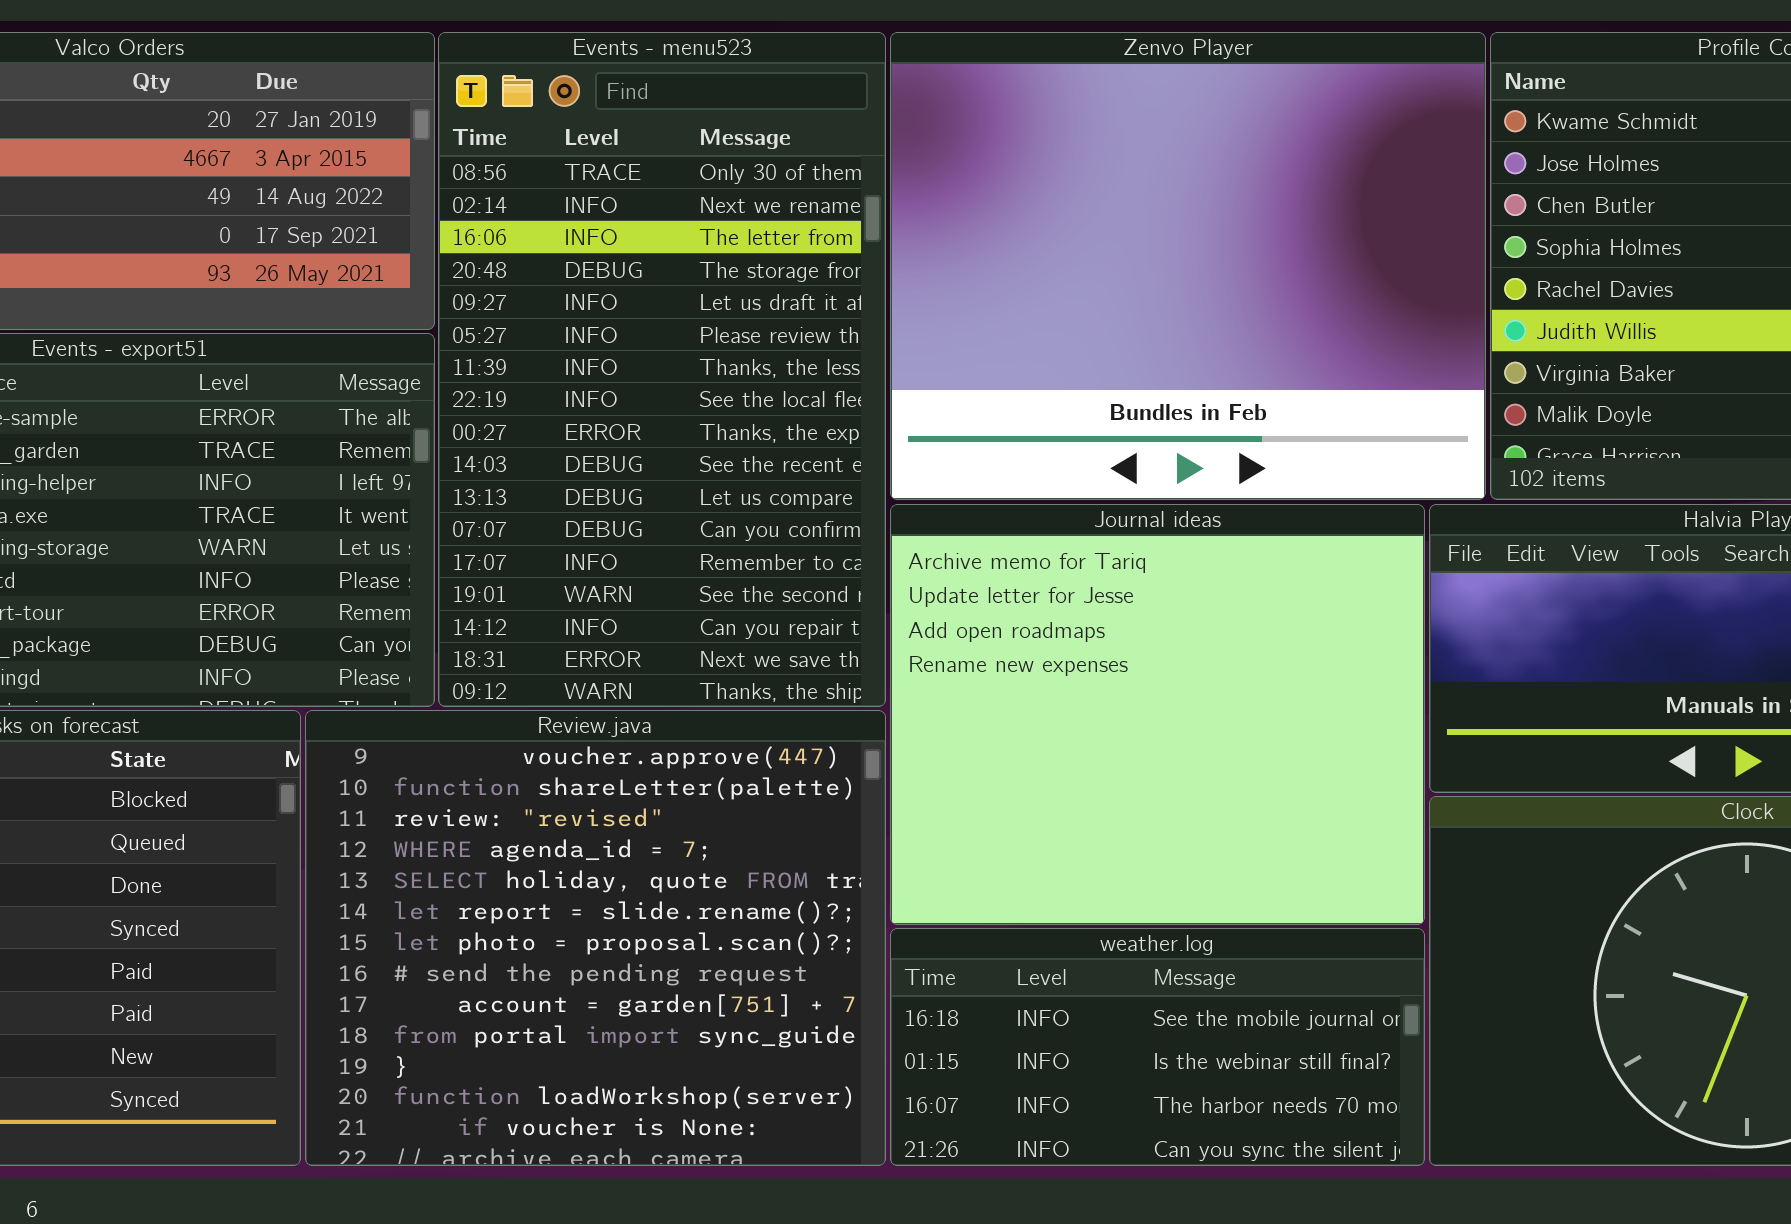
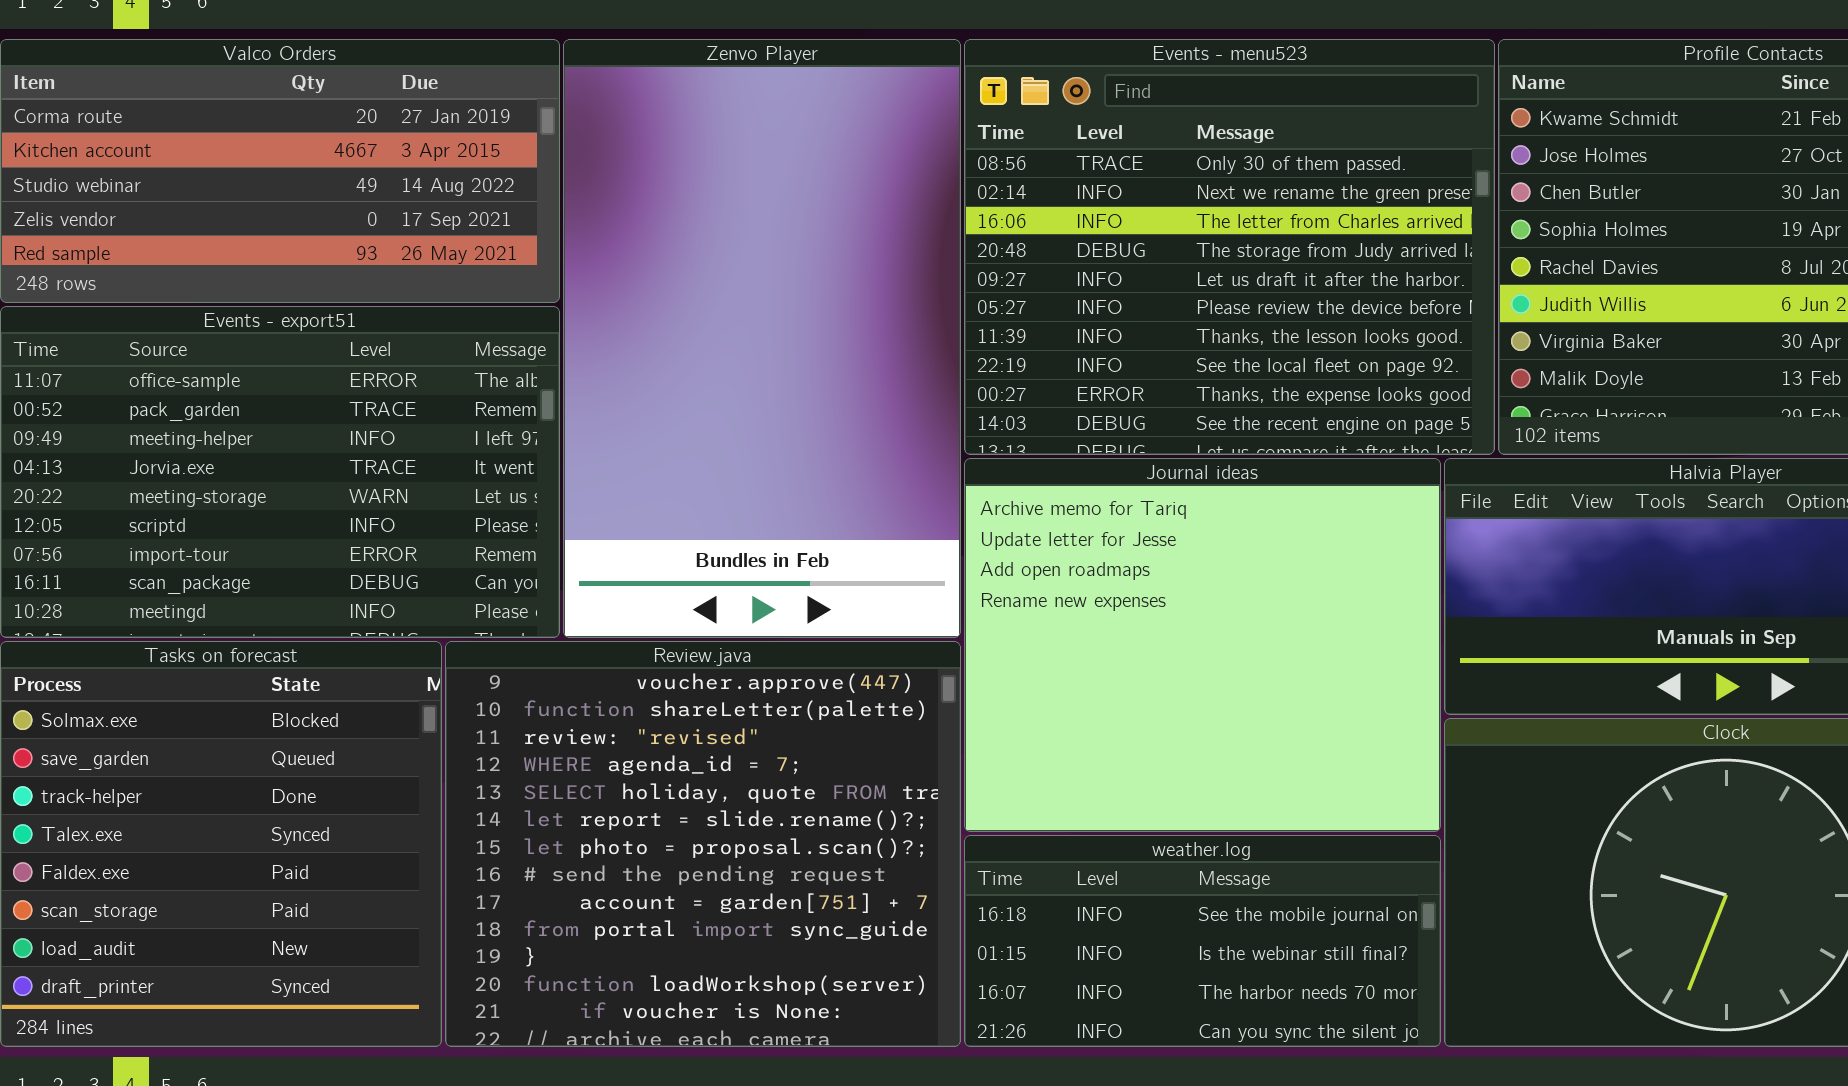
Events - menu523: [438,32,886,707] -> [964,39,1495,455], moved, resized
Zenvo Player: [890,32,1486,500] -> [563,39,961,638], moved, resized

